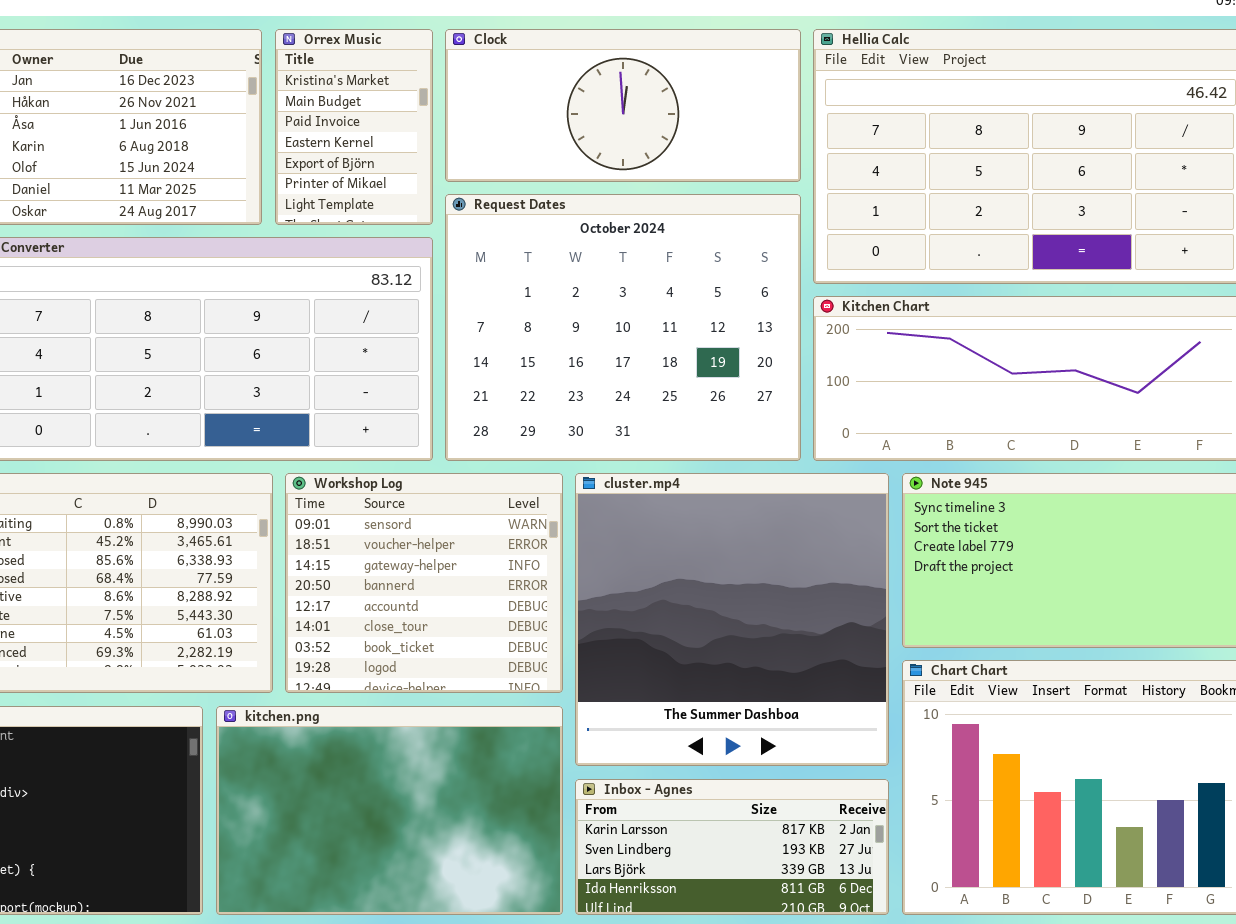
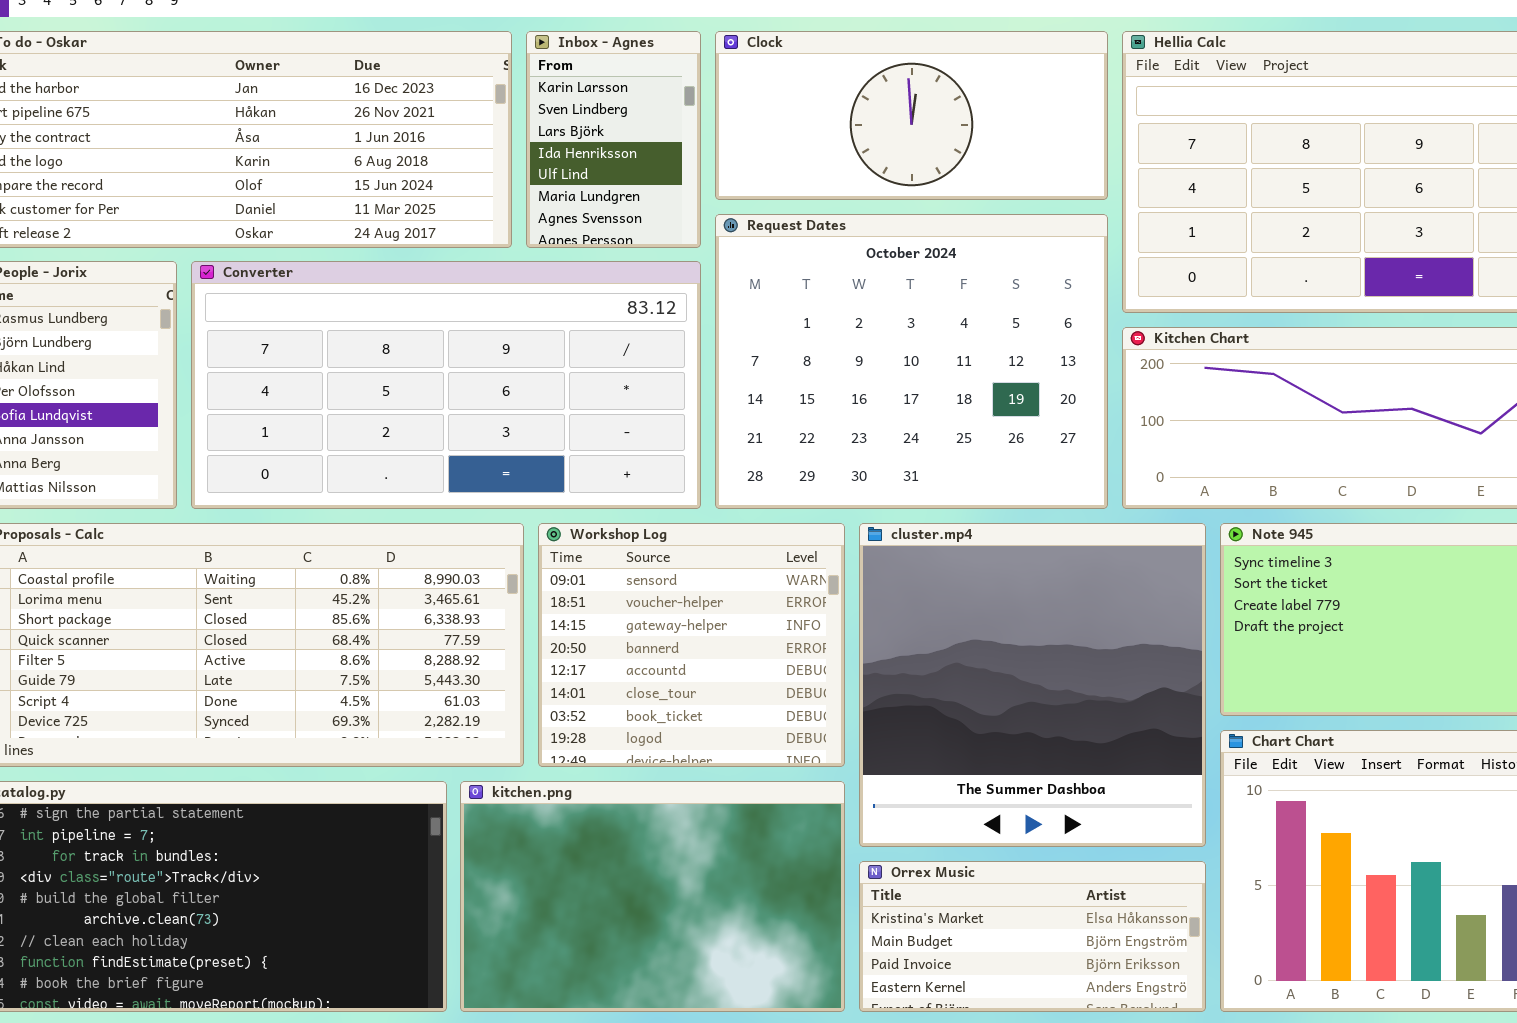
Orrex Music: [275,29,433,225] -> [859,861,1206,1012], moved, resized
Inbox - Agnes: [575,779,889,915] -> [526,31,701,248], moved, resized

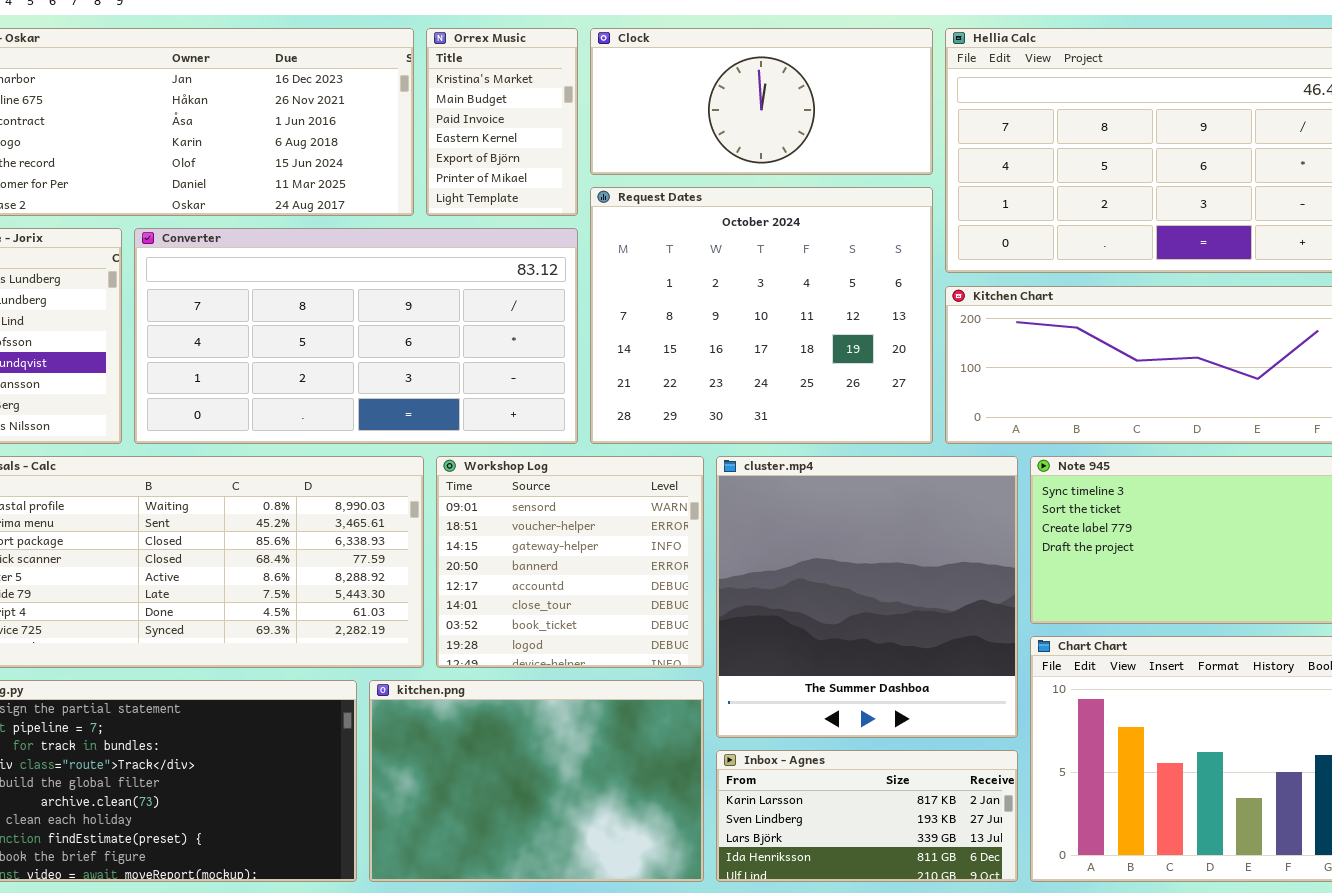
Inbox - Agnes: [526,31,701,248] -> [716,750,1018,882], moved, resized
Orrex Music: [859,861,1206,1012] -> [426,28,578,216], moved, resized

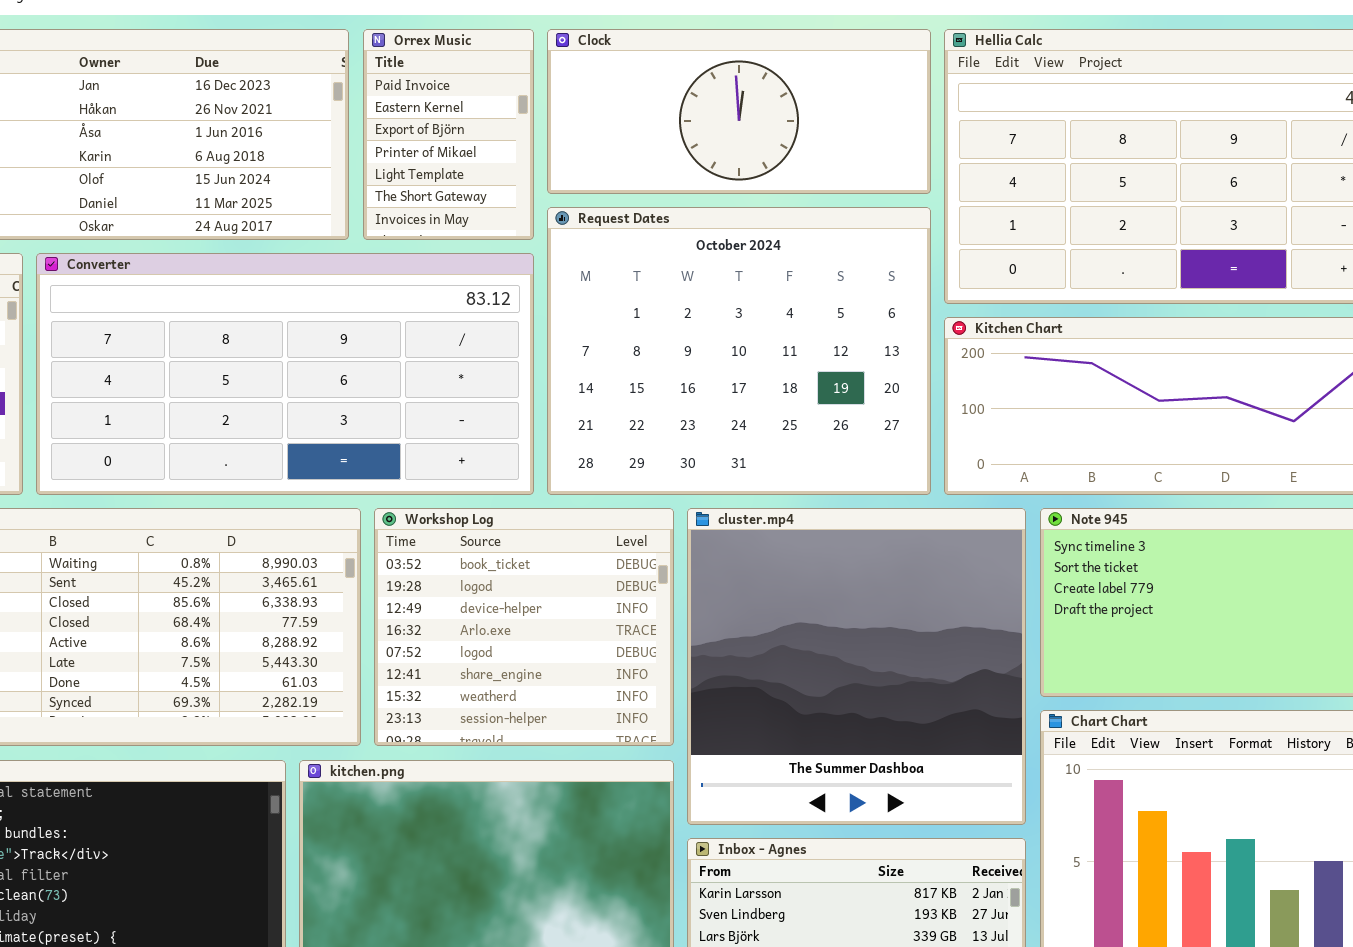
Orrex Music: [426,28,578,216] -> [363,29,534,240], scrolled down 2 rows
Workshop Log: [436,456,704,668] -> [374,508,674,746], scrolled down 6 rows

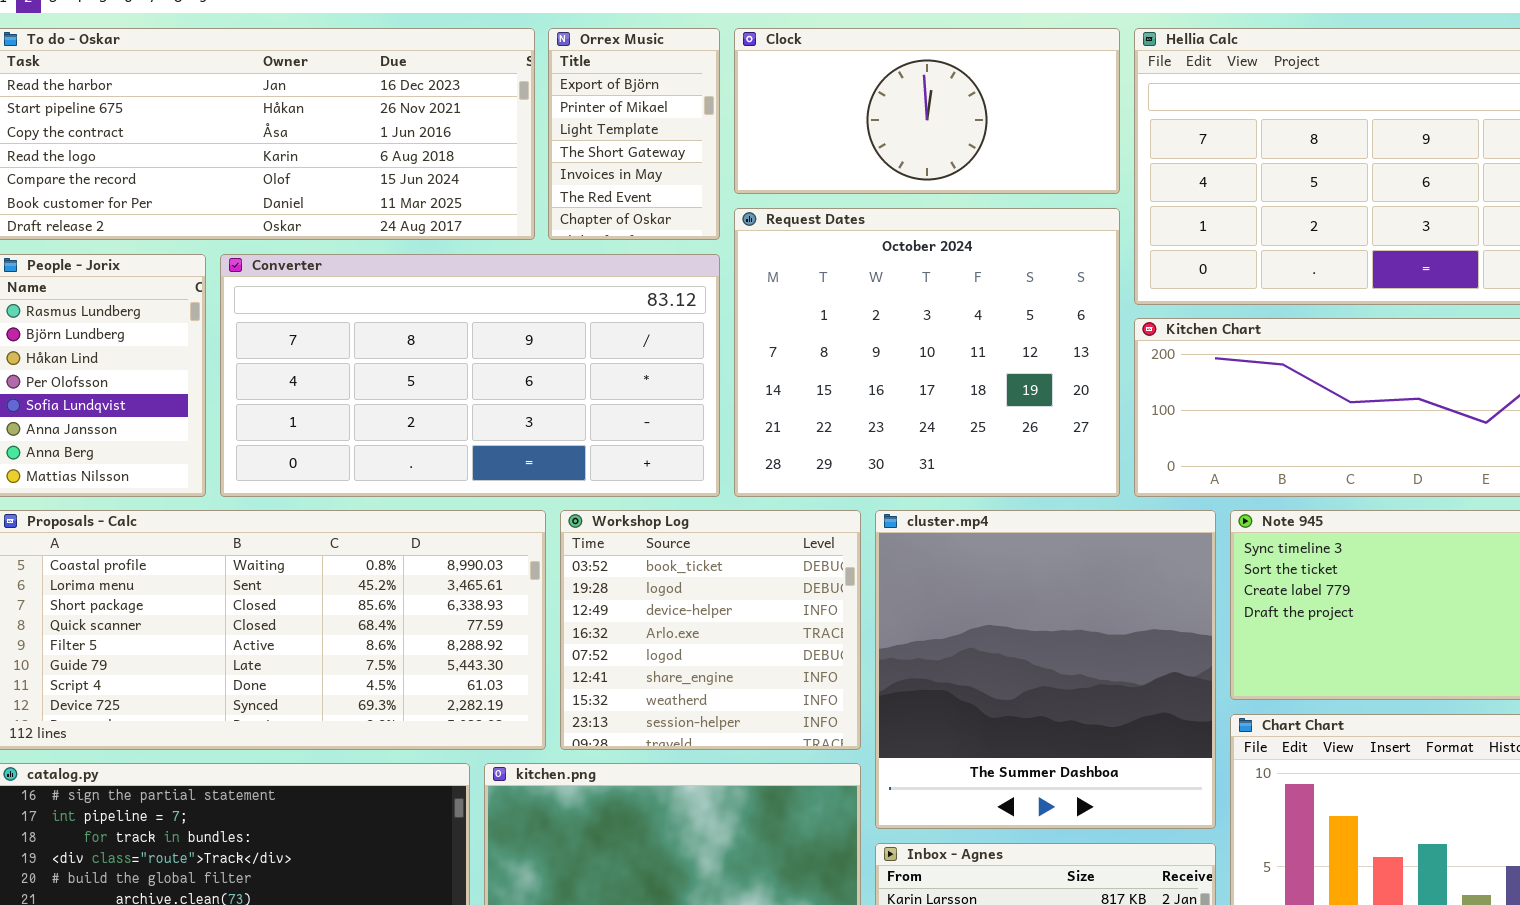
Orrex Music: [363,29,534,240] -> [548,28,720,240], scrolled down 2 rows

